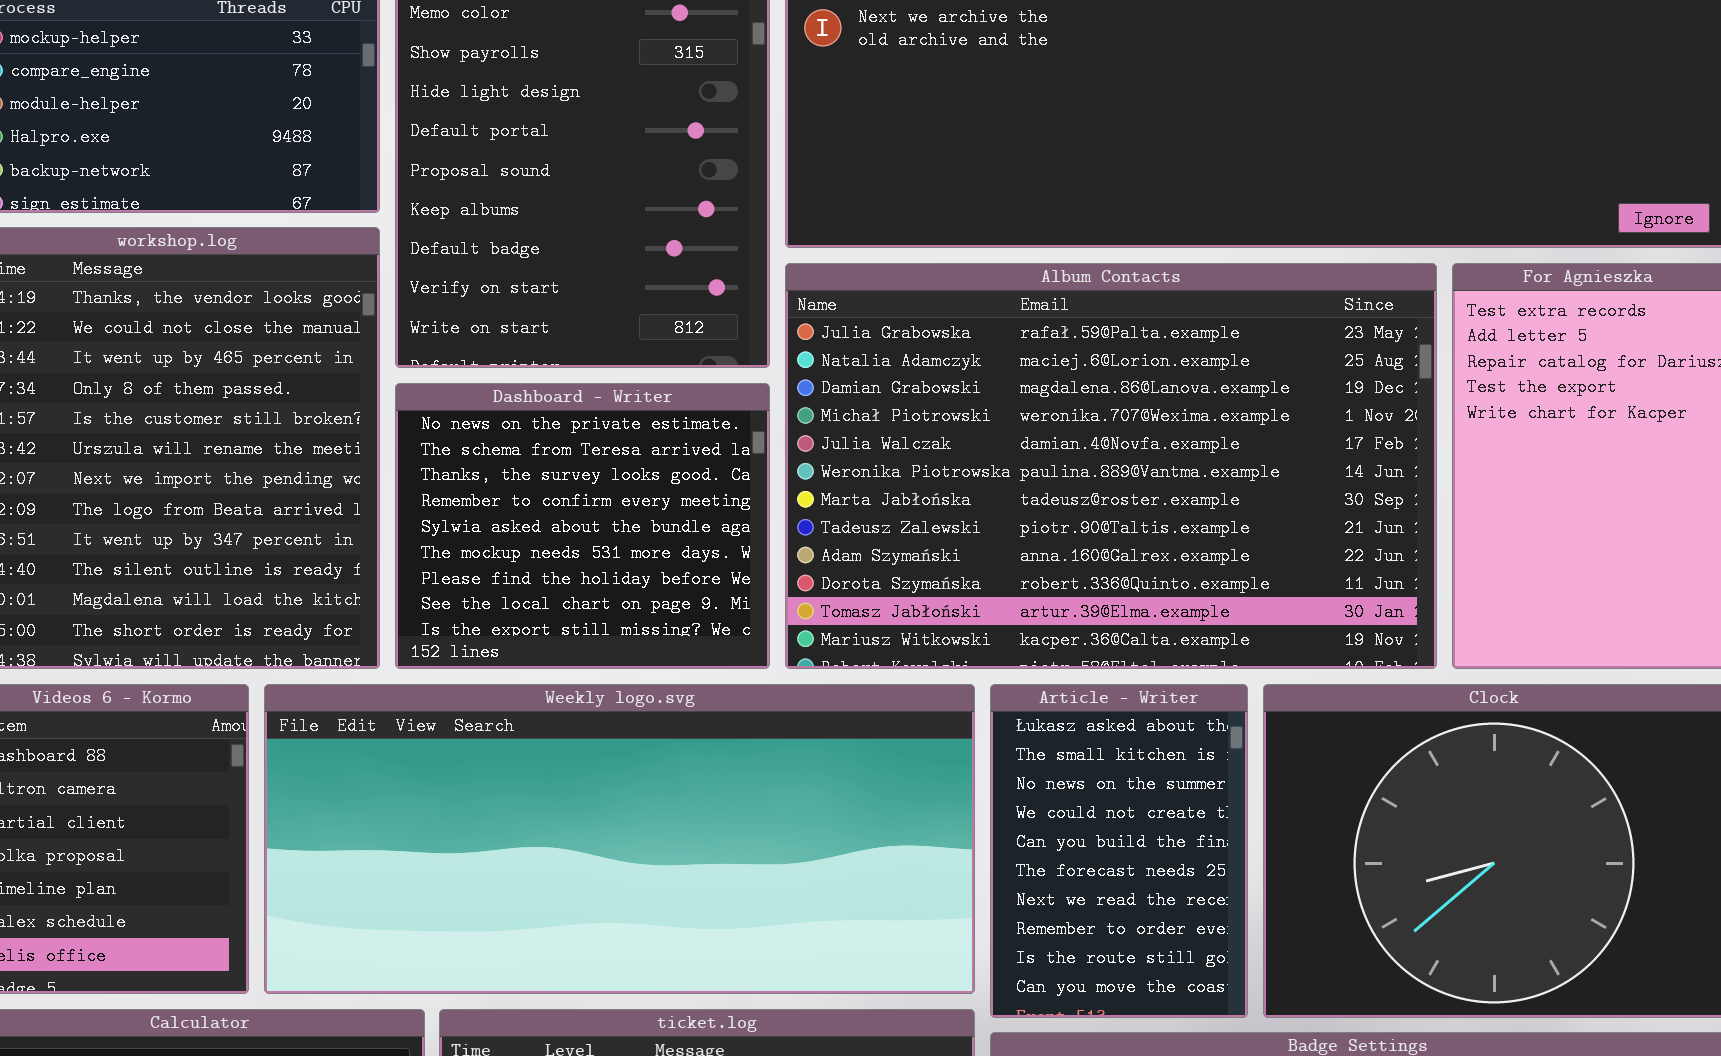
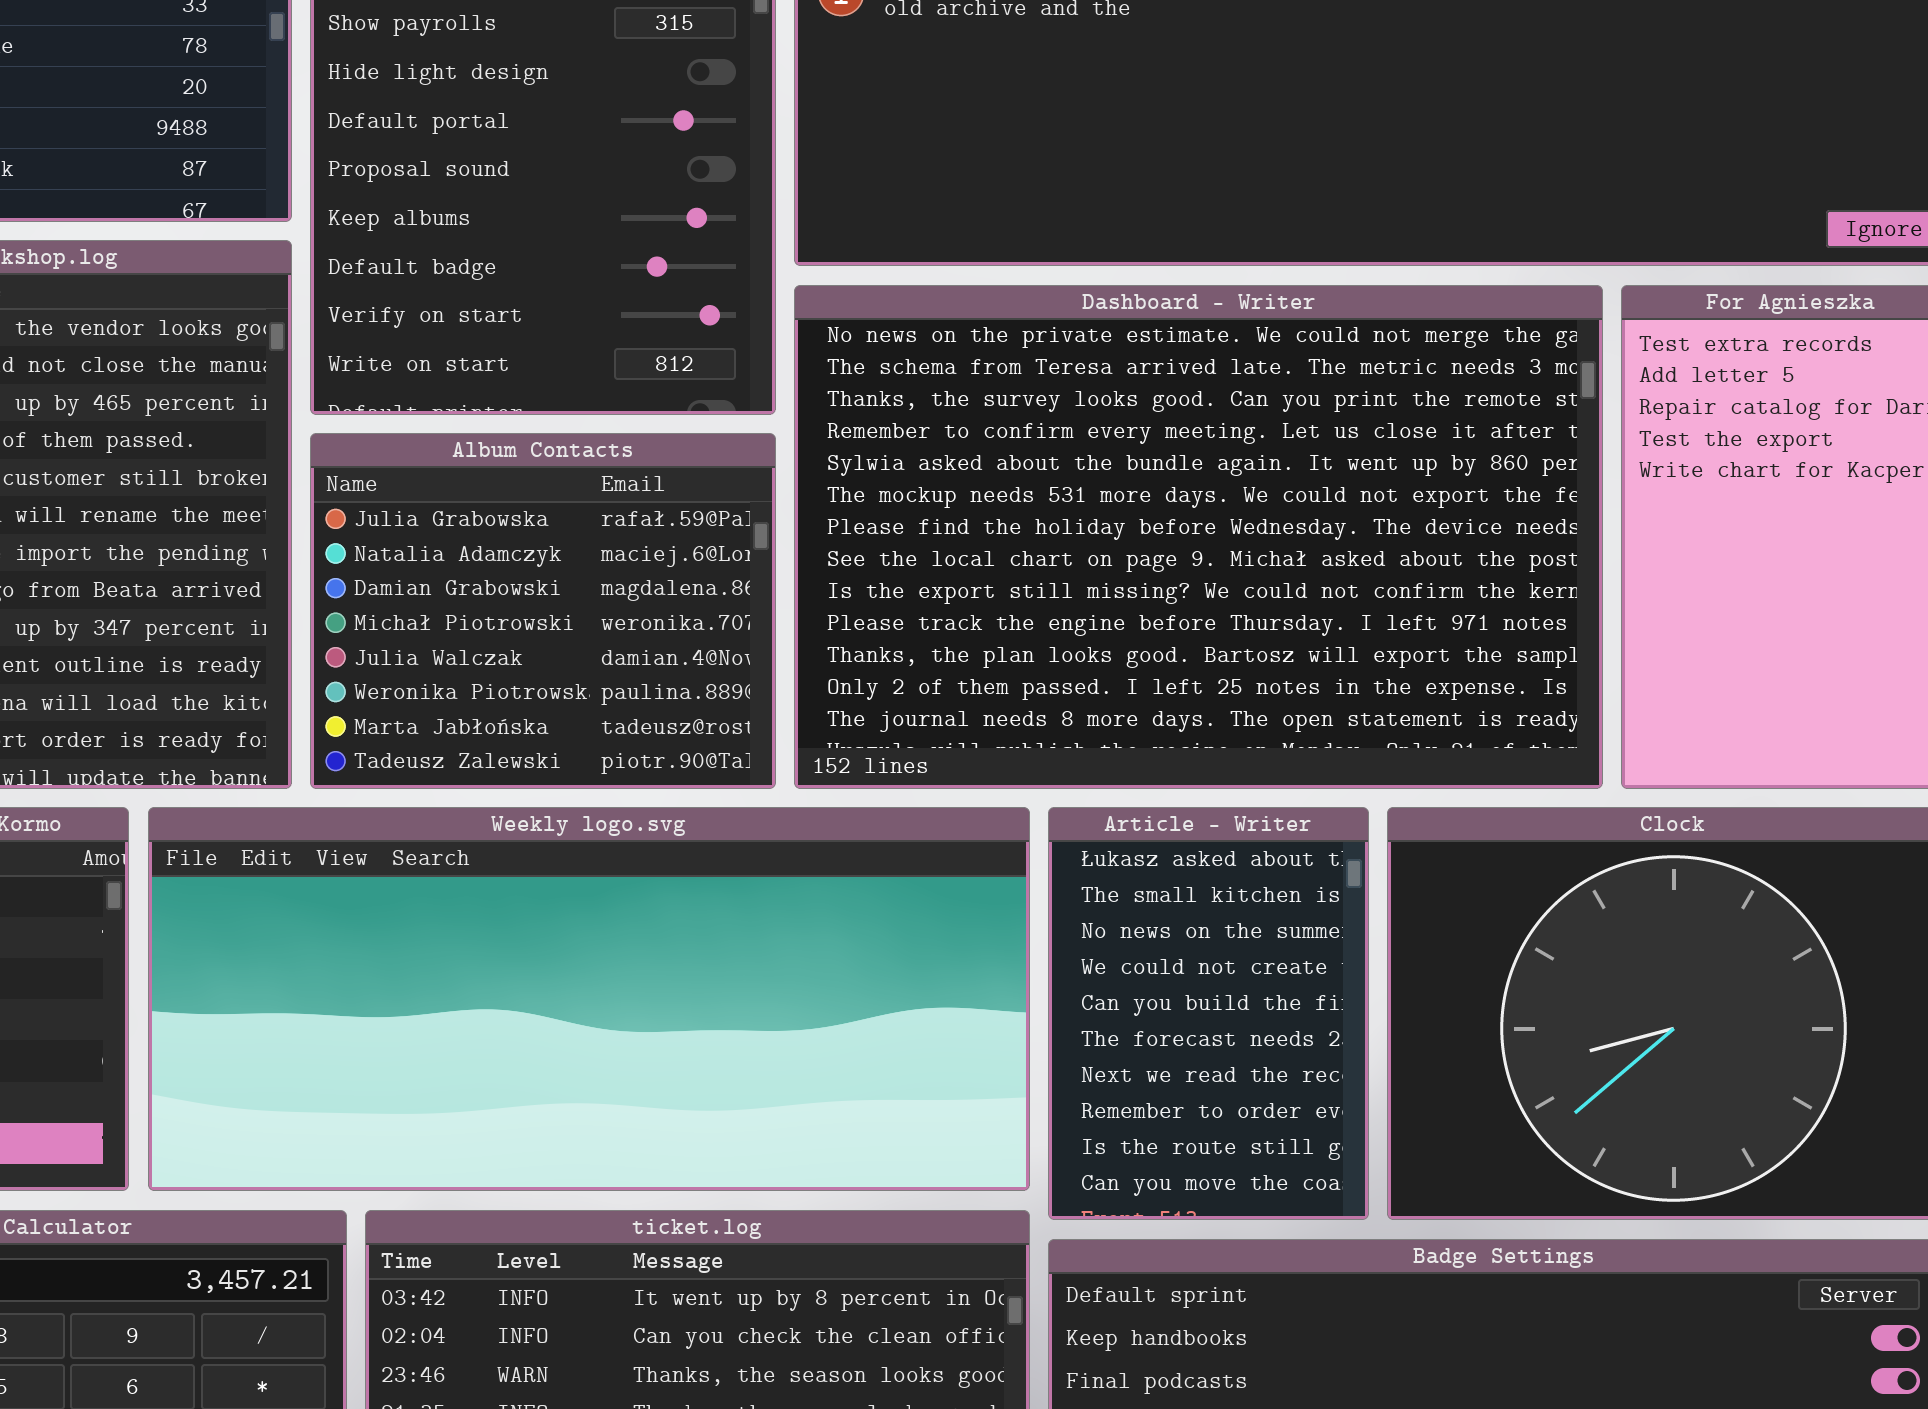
Album Contacts: [785,263,1437,669] -> [310,433,776,789], moved, resized
Dashboard - Writer: [395,383,770,669] -> [794,285,1603,789], moved, resized

